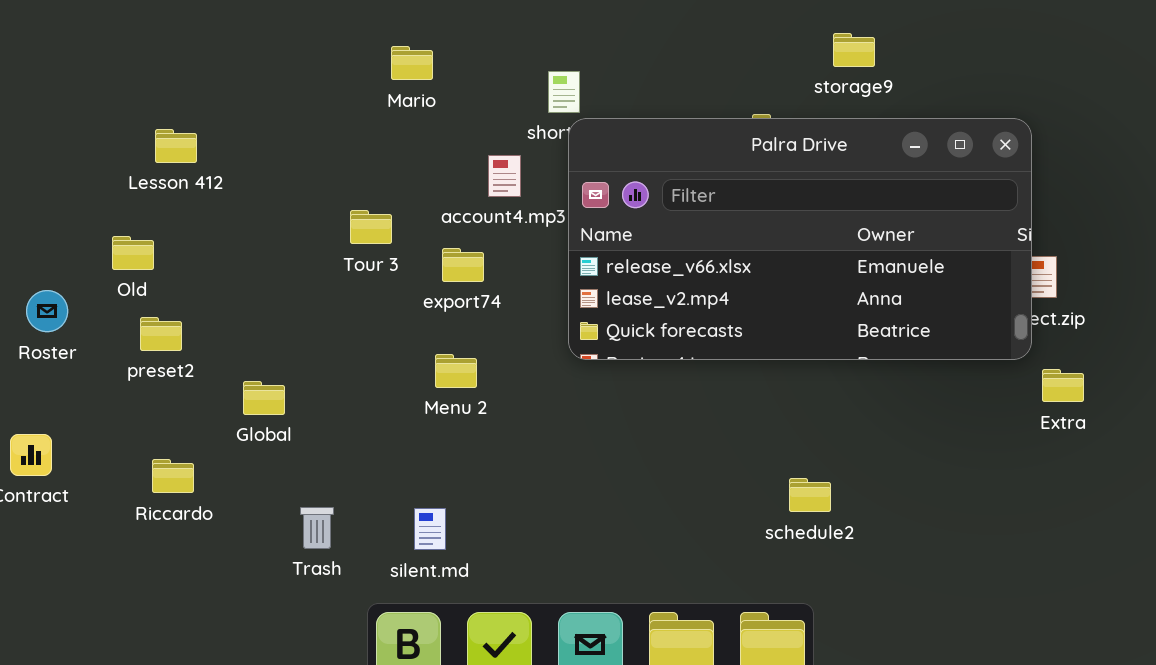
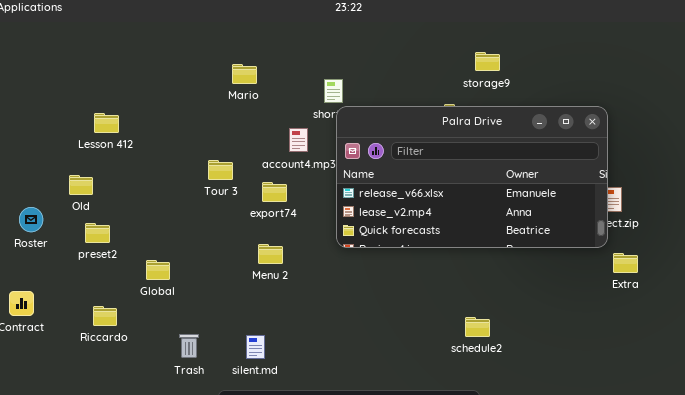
storage9: [833,33,875,67] -> [475,52,500,71], moved

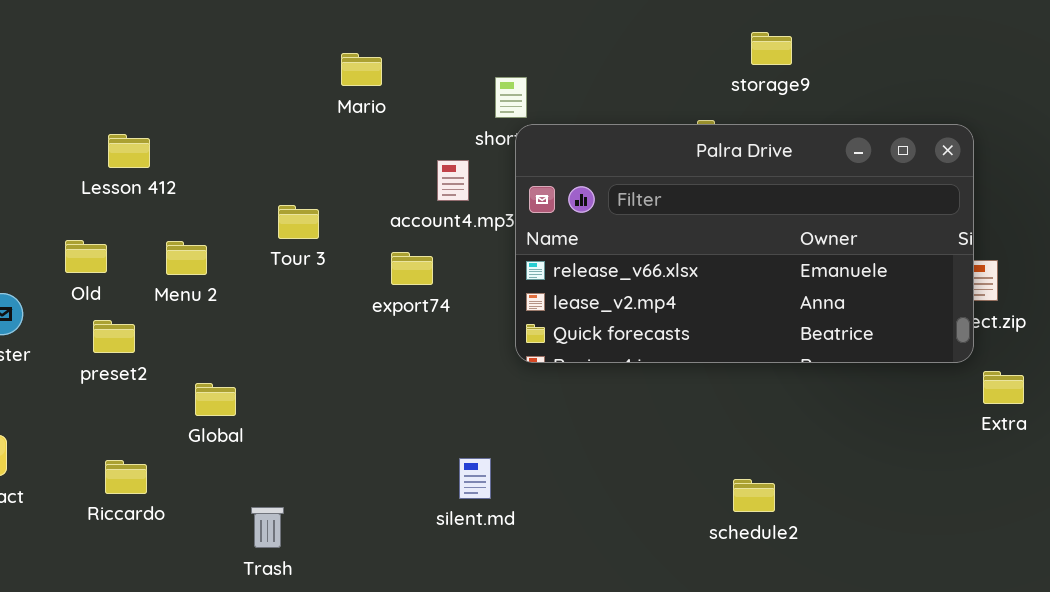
Tour 3: [208,160,233,180] -> [278,205,319,239], moved
Menu 2: [258,244,283,264] -> [166,241,207,275], moved
silent.md: [246,335,265,359] -> [459,458,491,499], moved

